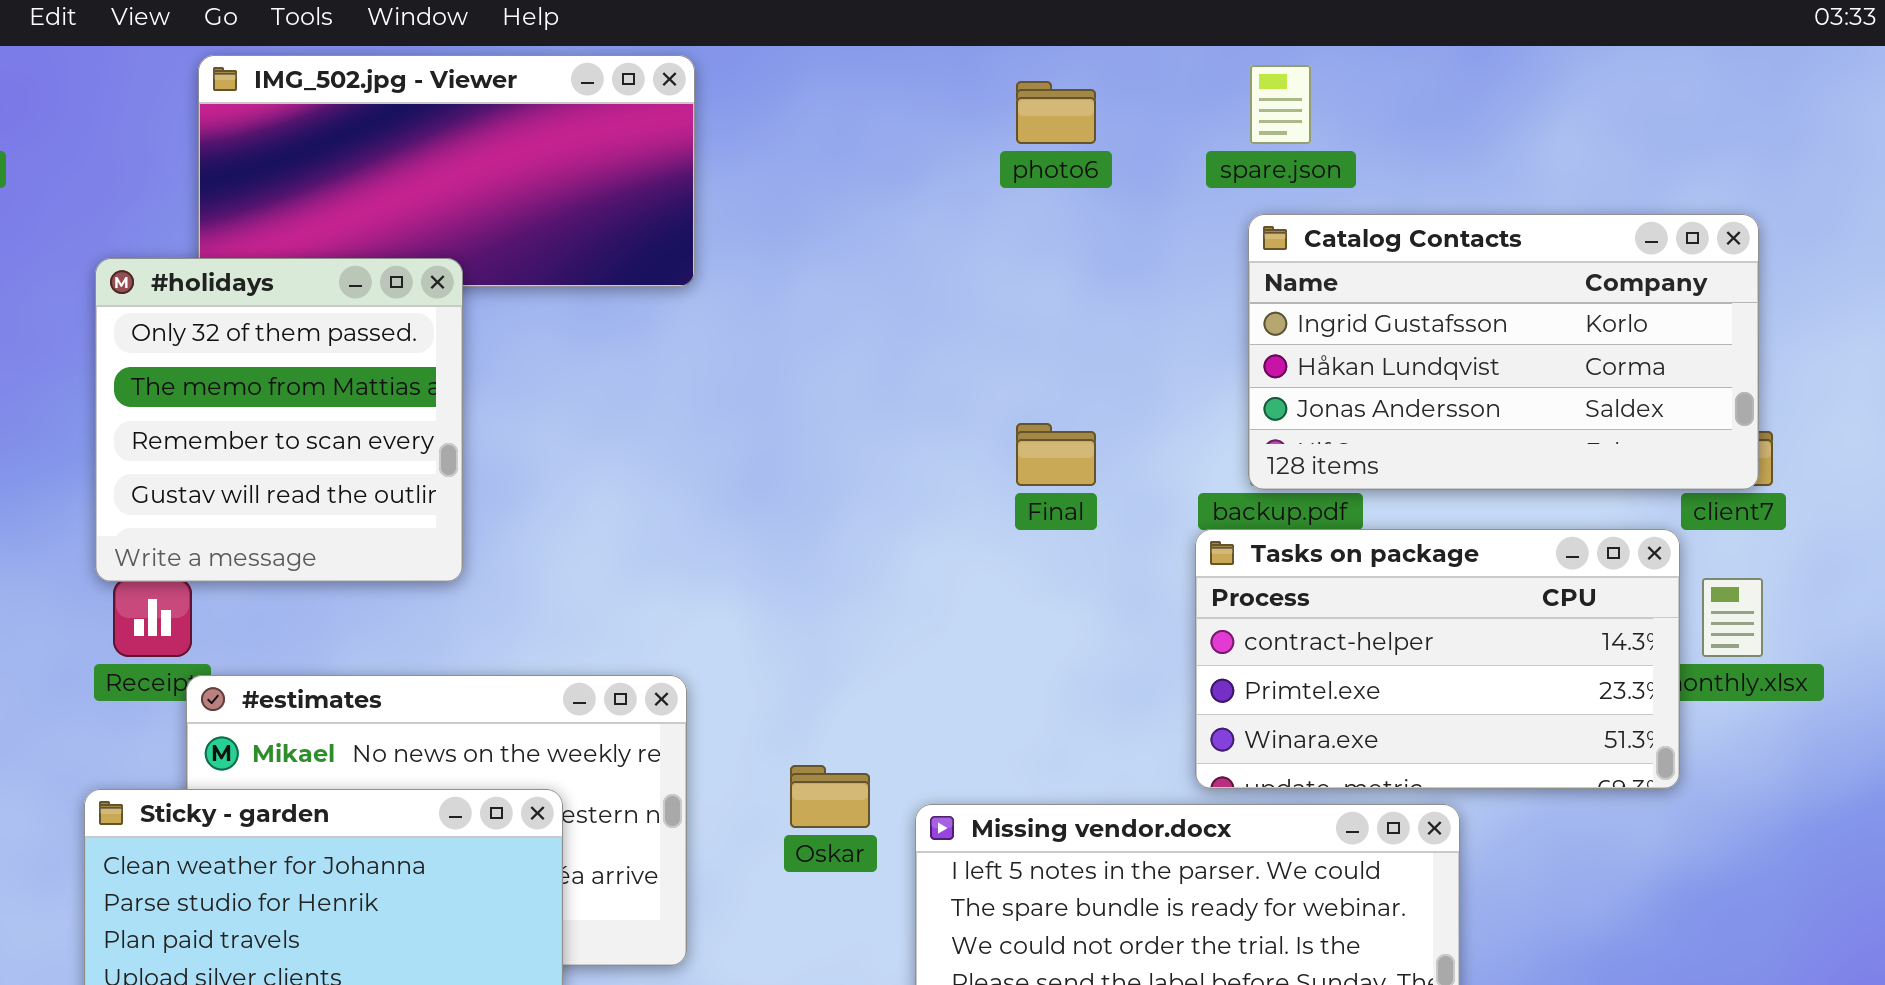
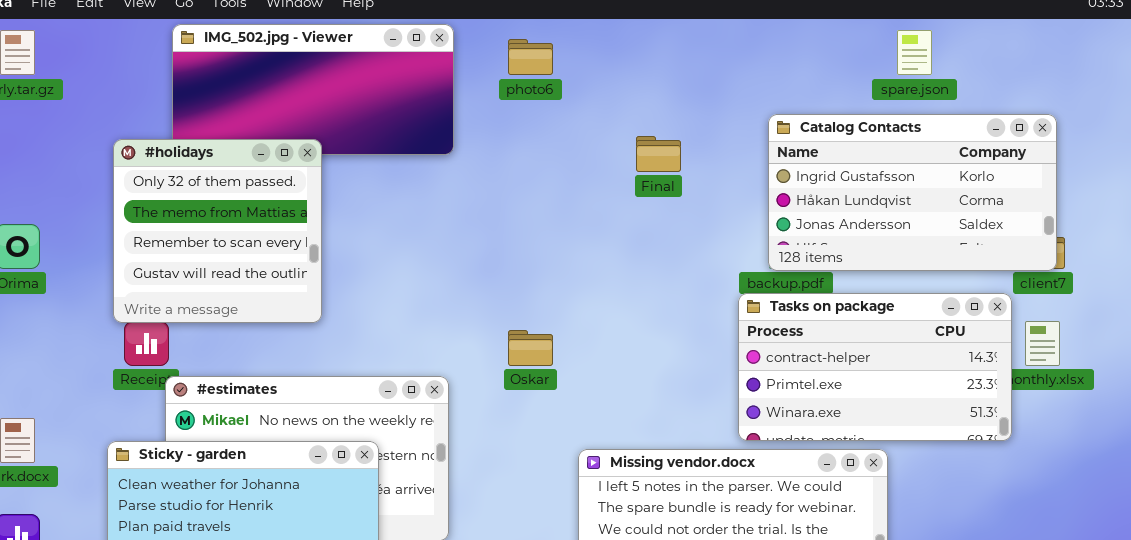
spare.json: [1250,65,1311,144] -> [897,30,932,75], moved
photo6: [1016,81,1096,144] -> [508,39,553,75], moved
Final: [1016,423,1096,486] -> [636,136,681,172], moved
Oskar: [790,765,870,828] -> [508,330,553,366], moved

